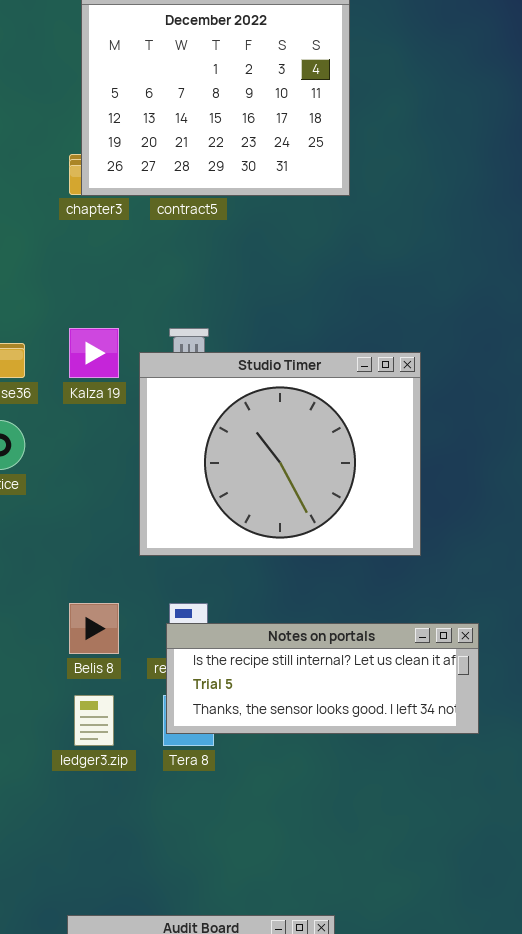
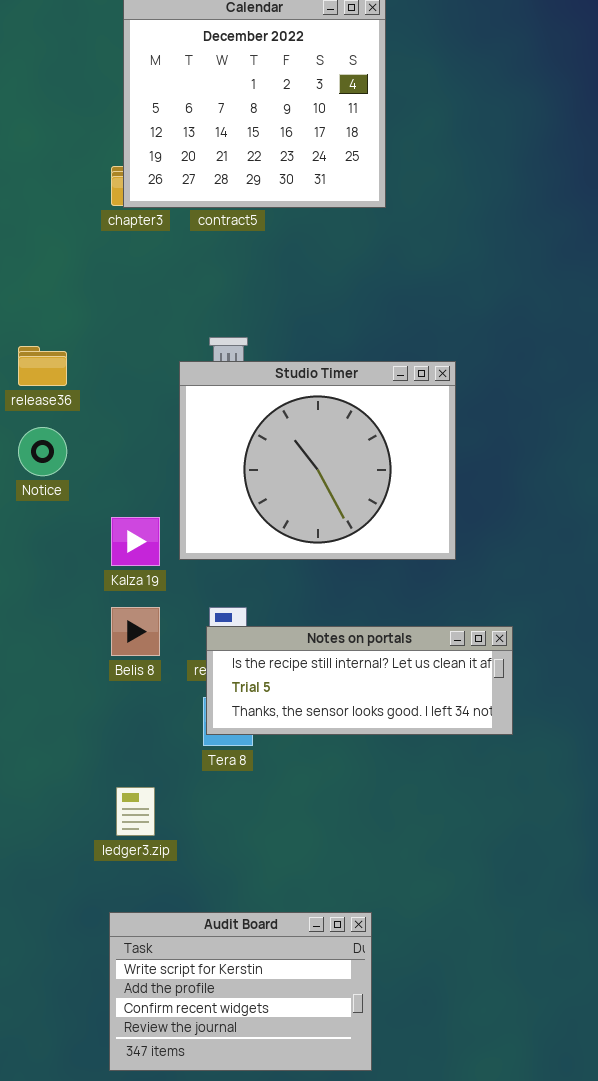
Kalza 19: [69,328,119,378] -> [111,517,160,566], moved
ledger3.zip: [74,695,114,746] -> [116,787,155,836], moved

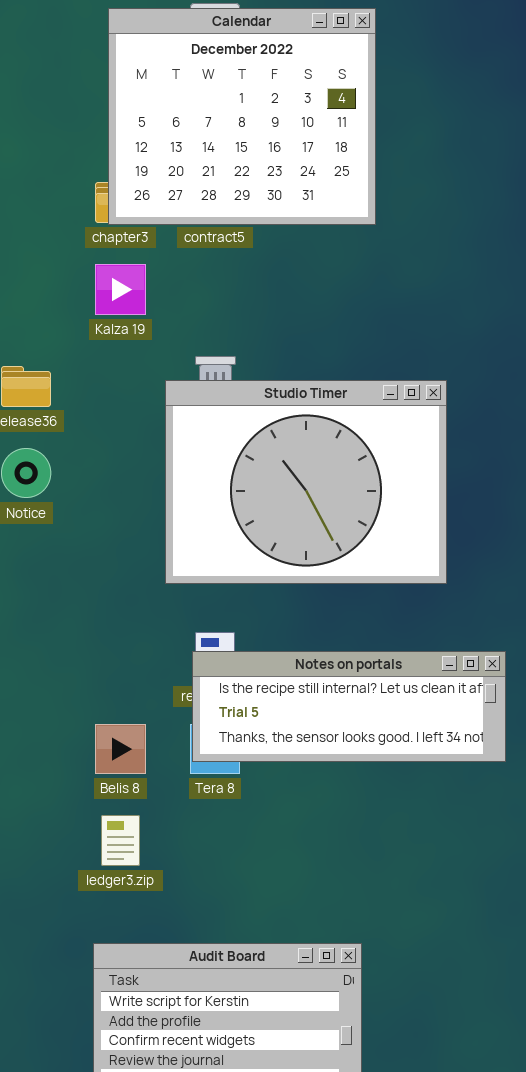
Kalza 19: [111,517,160,566] -> [95,264,146,315], moved
Belis 8: [111,607,160,656] -> [95,724,146,774], moved

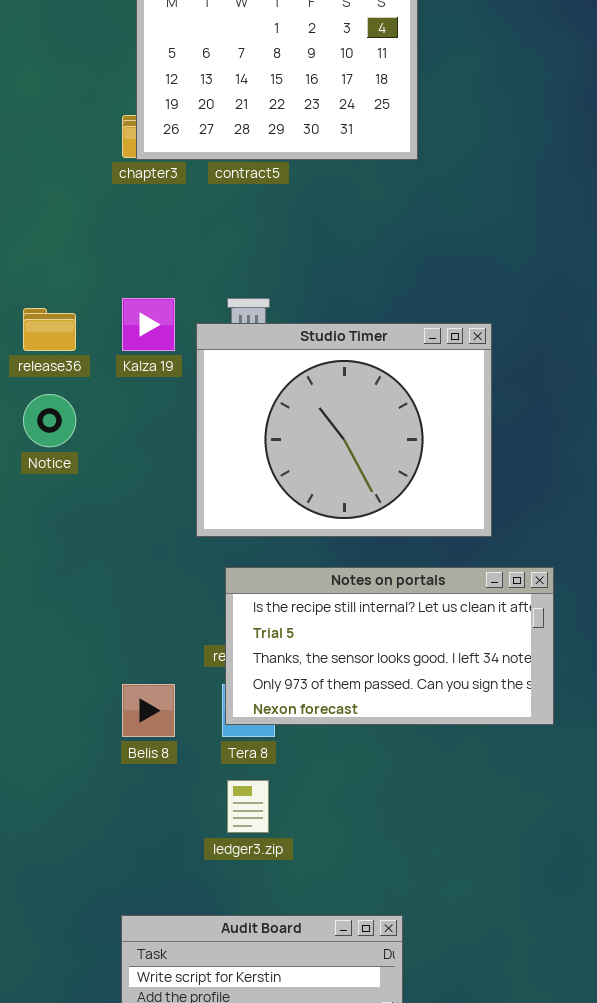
Kalza 19: [95,264,146,315] -> [122,298,175,351], moved
Notes on portals: [192,651,506,762] -> [225,567,554,725], resized
ledger3.zip: [101,815,140,866] -> [227,780,269,833], moved

